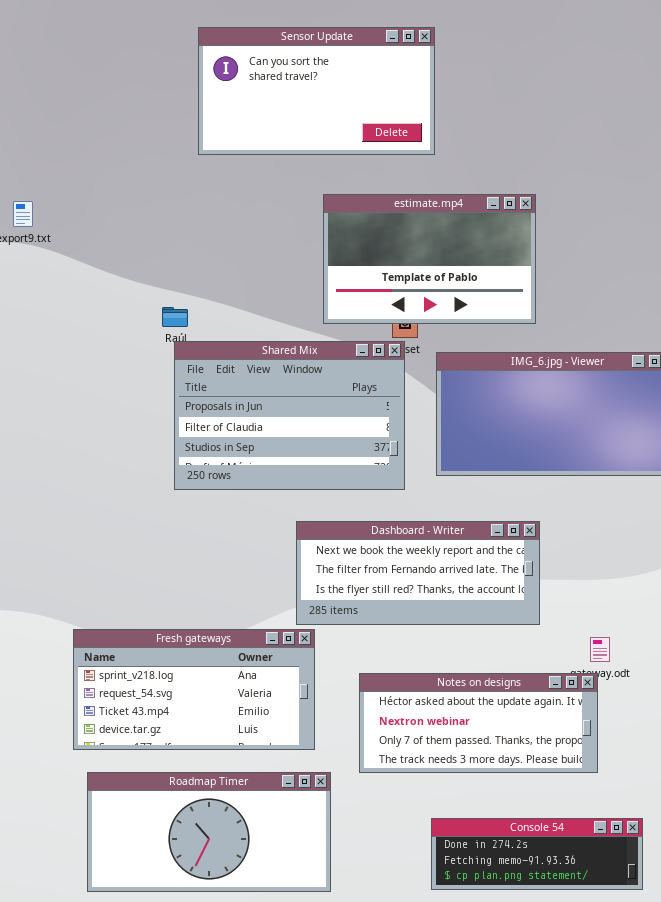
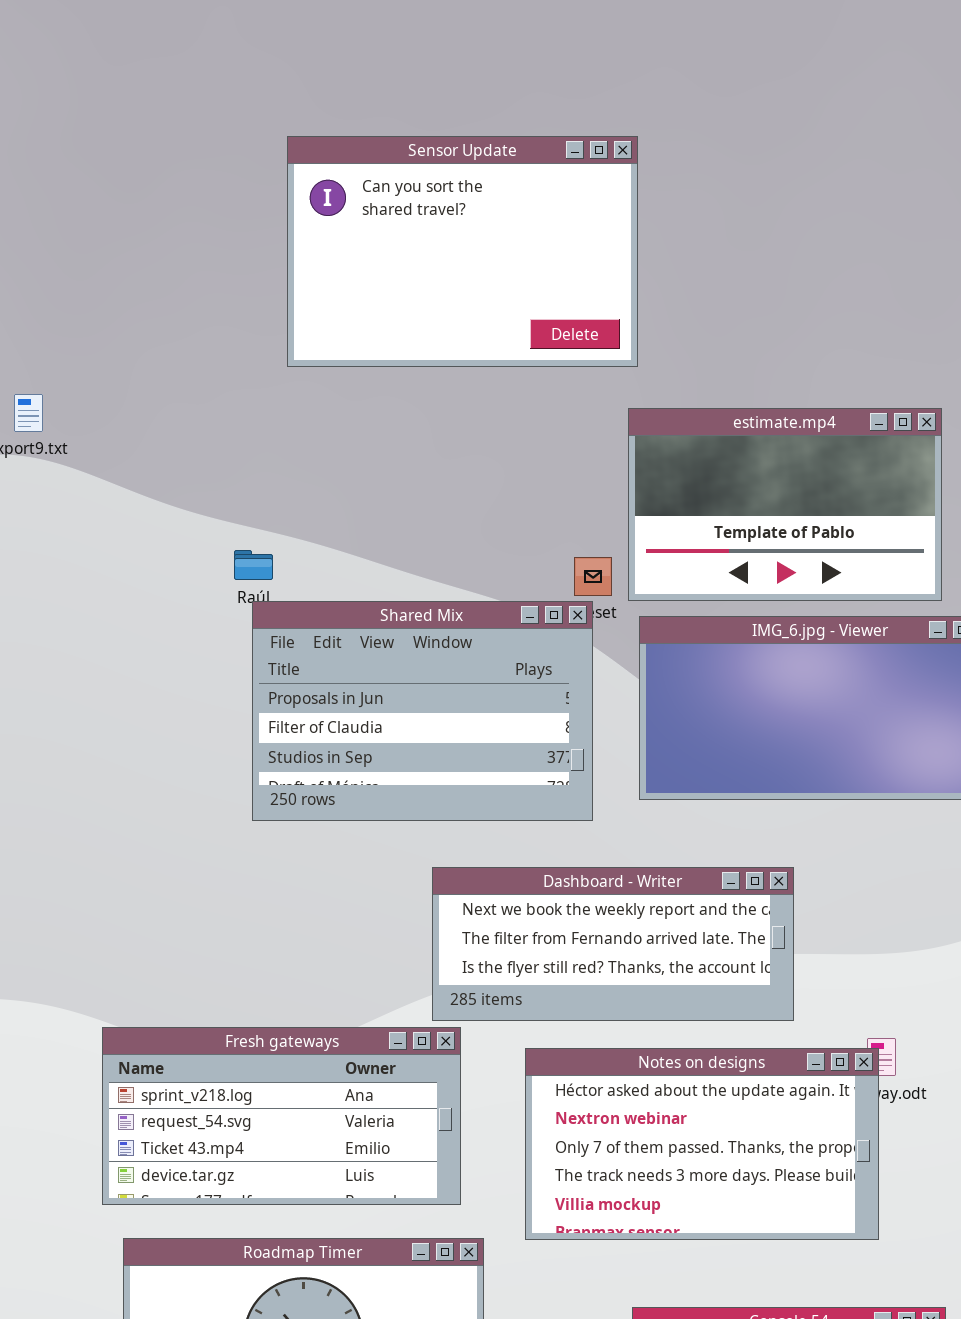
Sensor Update: [198,27,435,155] -> [287,136,638,367], resized
estimate.mp4: [323,194,536,324] -> [628,408,942,601], moved
Notes on designs: [359,673,598,773] -> [525,1048,879,1240], resized

